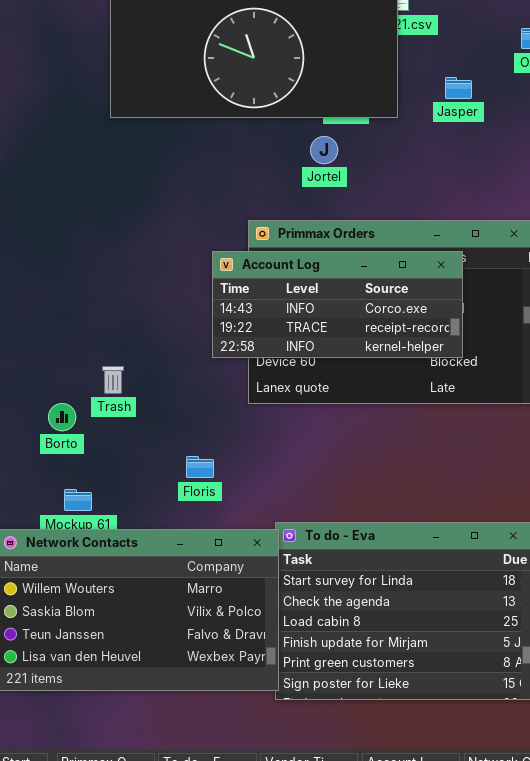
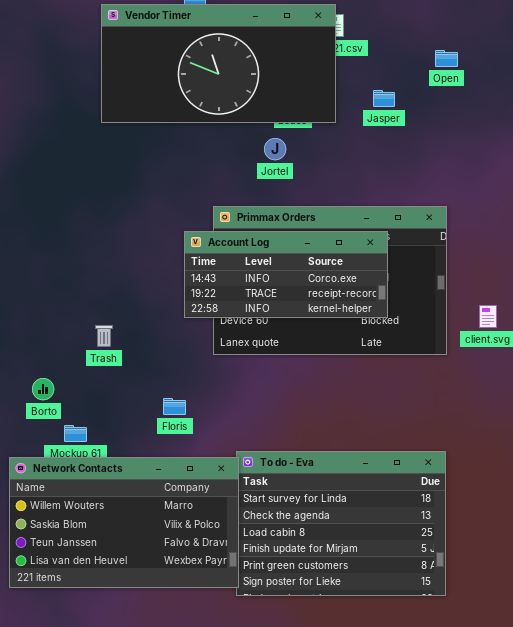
Borto: [48,403,76,431] -> [32,378,54,400], moved

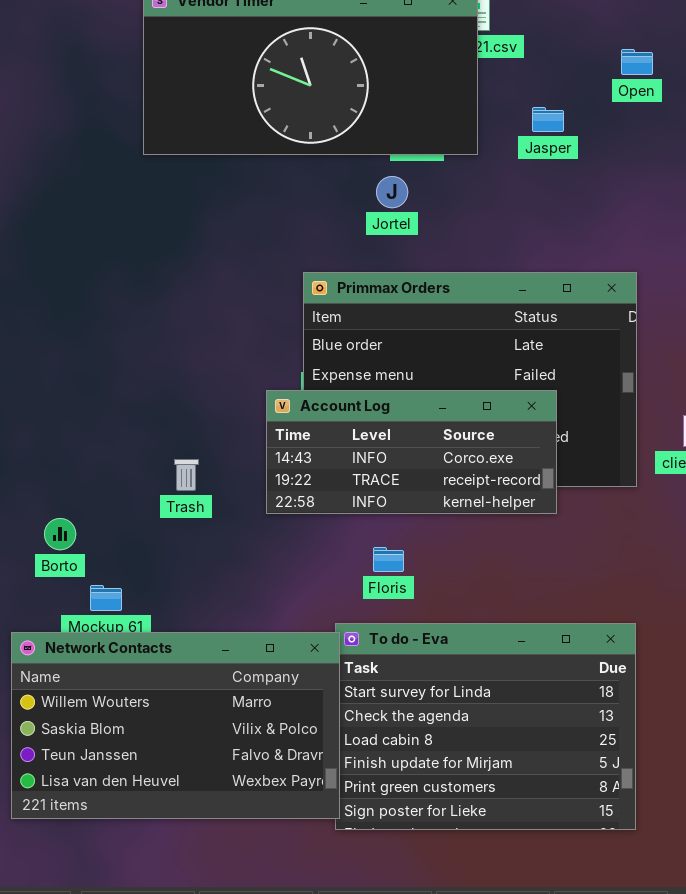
Account Log: [184,231,388,318] -> [266,390,557,514], moved
Trash: [95,325,113,347] -> [174,459,199,491], moved
Floris: [163,398,186,415] -> [373,547,404,572], moved

